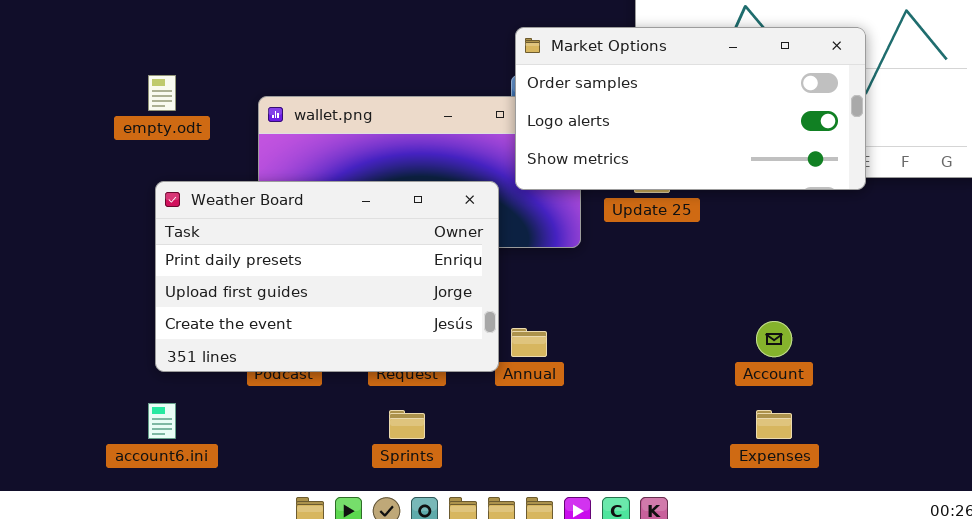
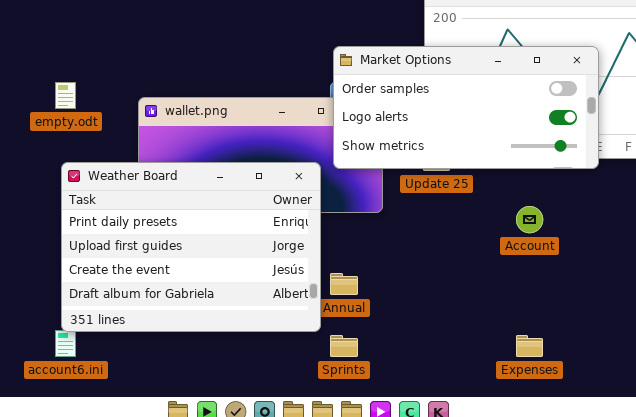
Weather Board: [155,181,499,372] -> [61,162,321,332], resized
Account: [756,321,792,357] -> [516,206,543,233], moved
Sprints: [389,410,425,439] -> [330,335,358,357], moved

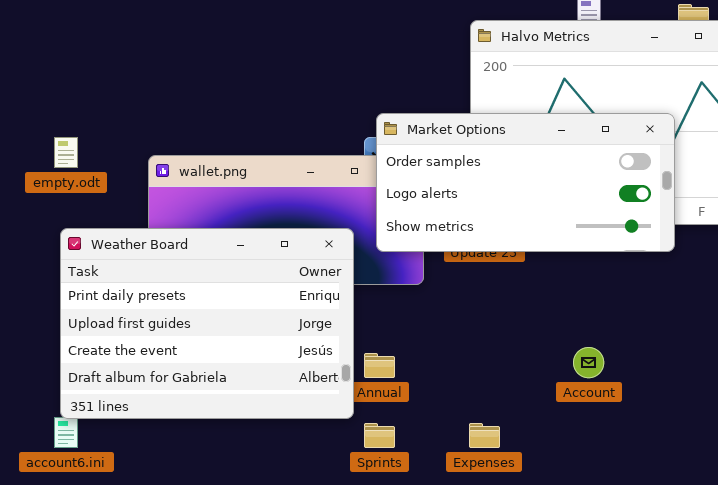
Market Options: [333,46,599,169] -> [376,113,675,252], moved
Account: [516,206,543,233] -> [573,347,604,378], moved
Expenses: [516,335,543,357] -> [469,423,500,448], moved

